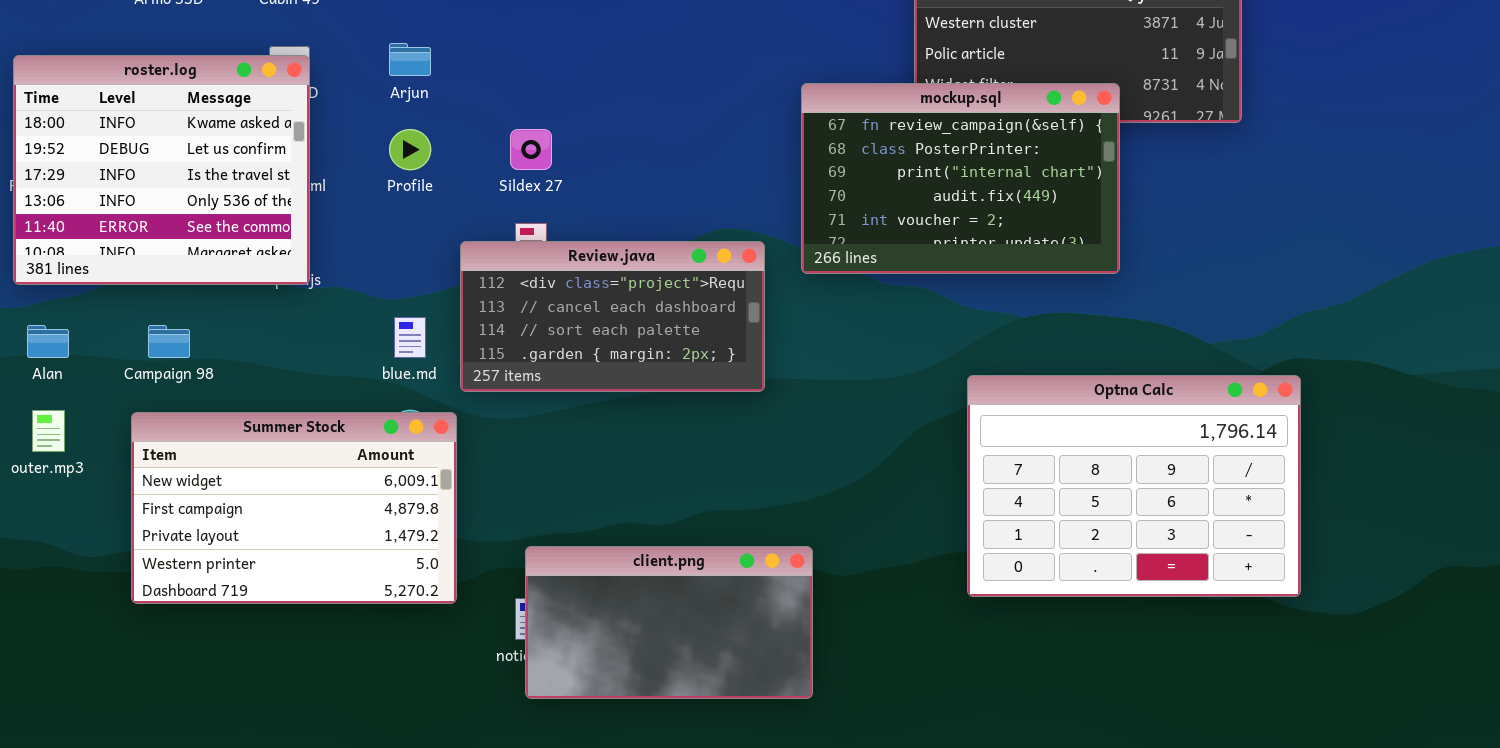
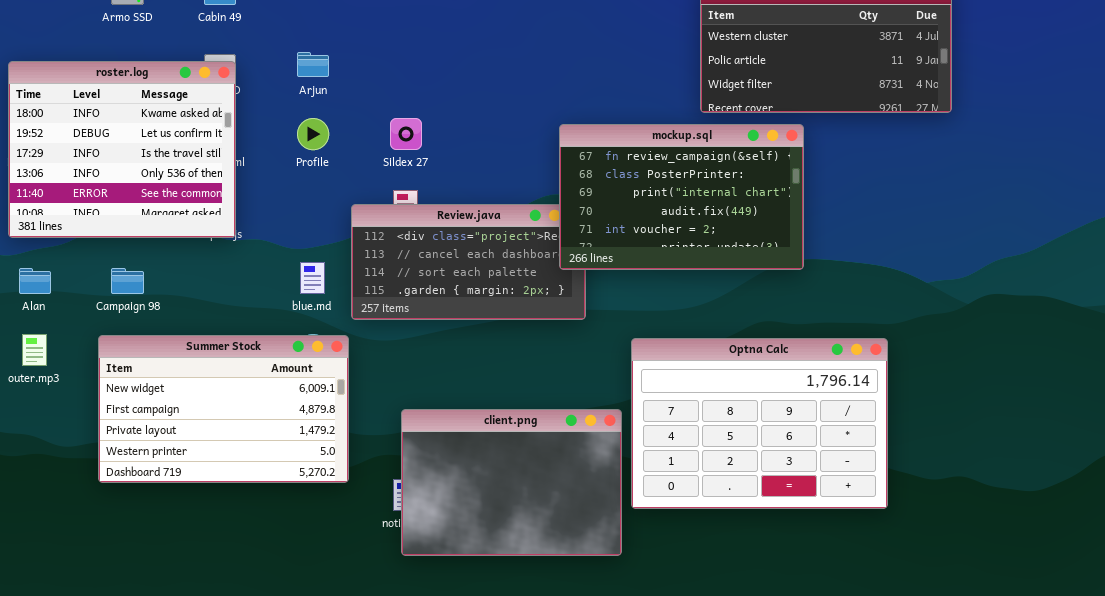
mockup.sql: [801,83,1120,274] -> [559,124,804,270], moved
Optna Calc: [967,375,1301,597] -> [631,338,888,509], moved
client.png: [525,546,813,699] -> [401,409,622,556], resized

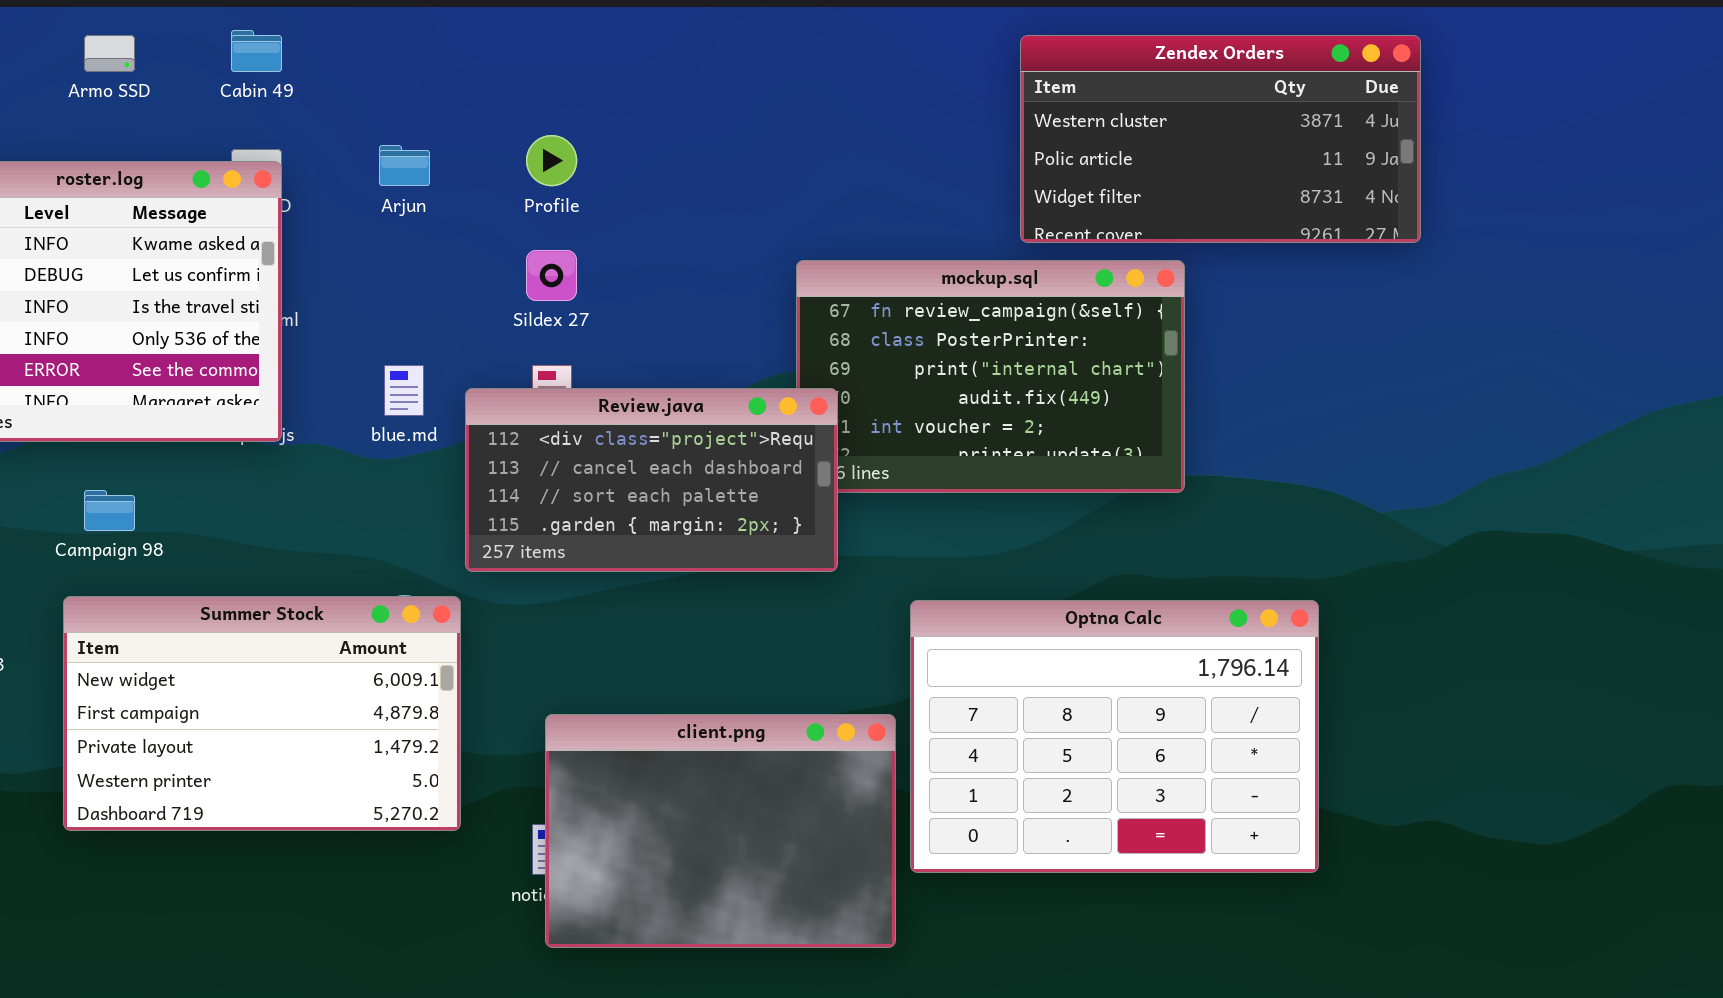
Profile: [297,118,329,150] -> [526,135,577,186], moved
Review.java: [351,204,586,320] -> [465,388,838,572], raised
blue.md: [300,262,325,294] -> [384,365,424,416], moved

